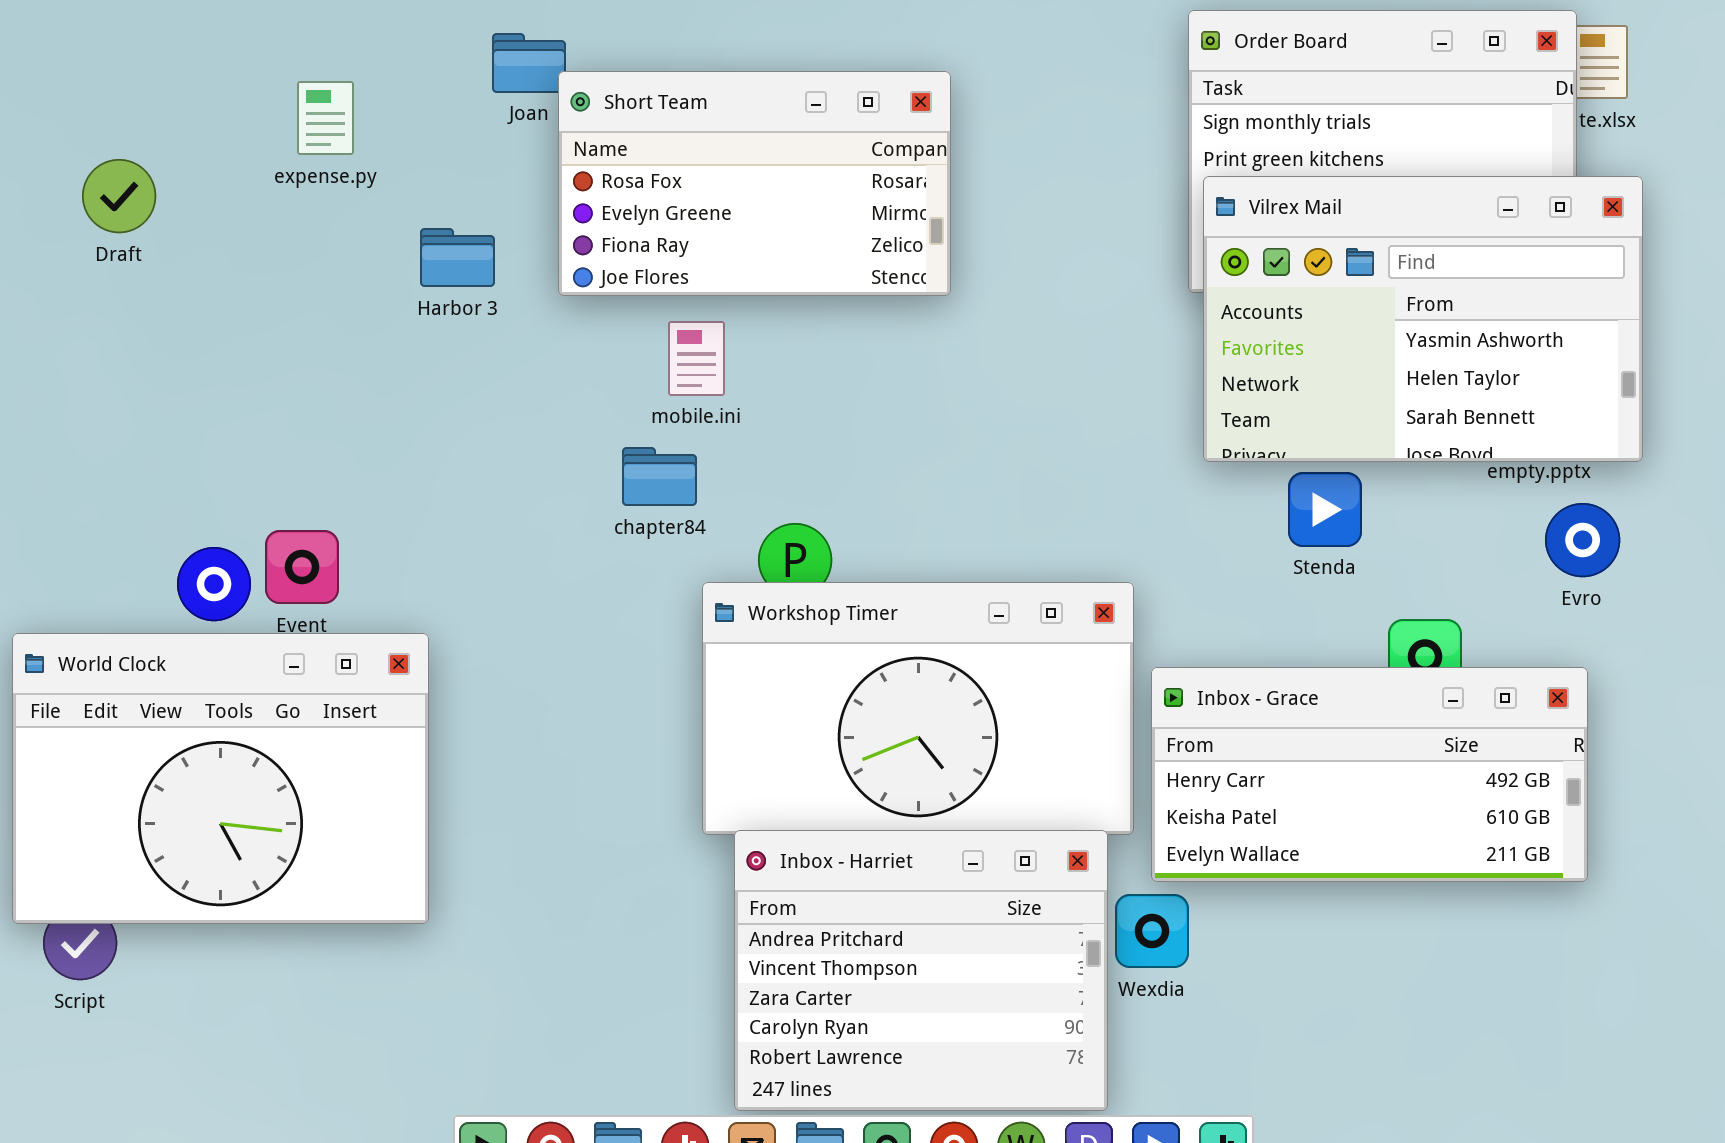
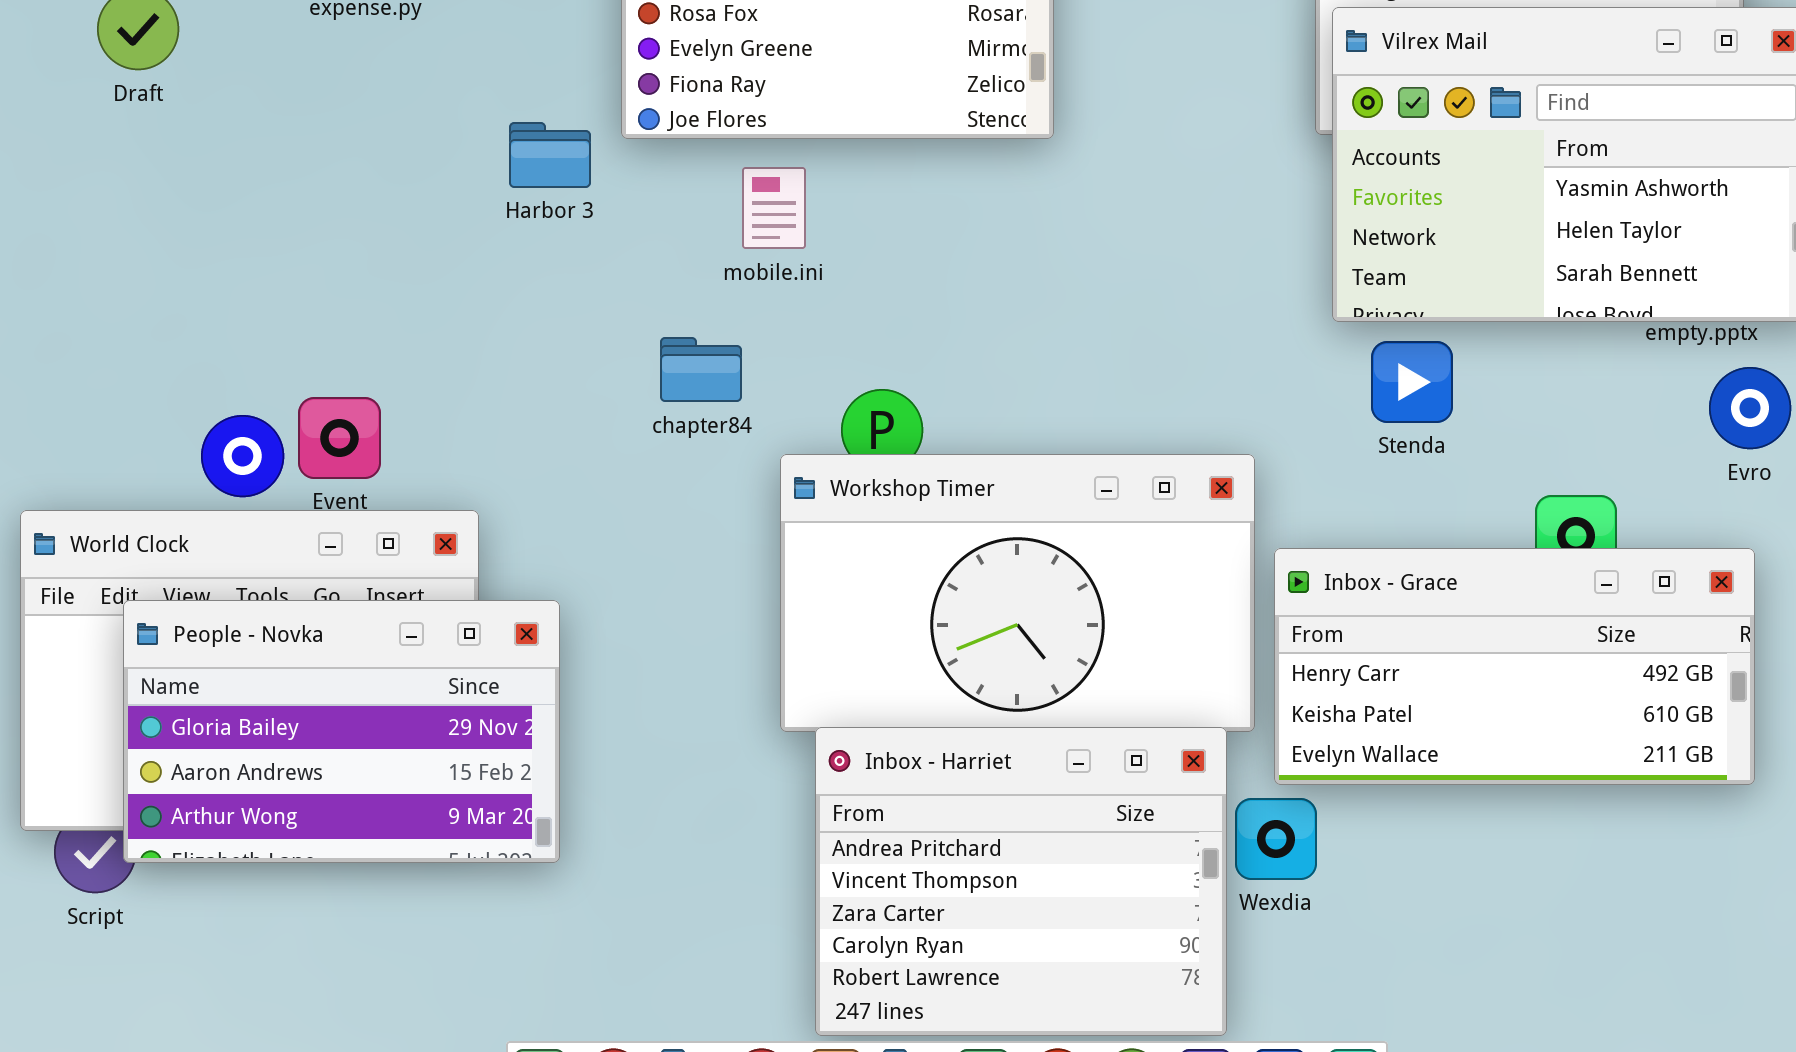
Harbor 3: [420,228,495,287] -> [509,122,591,188], moved
chapter84: [622,447,697,506] -> [660,337,742,402], moved
Stenda: [1288,472,1362,547] -> [1371,341,1453,423], moved
People - Novka: none -> [123,600,560,863], opened

